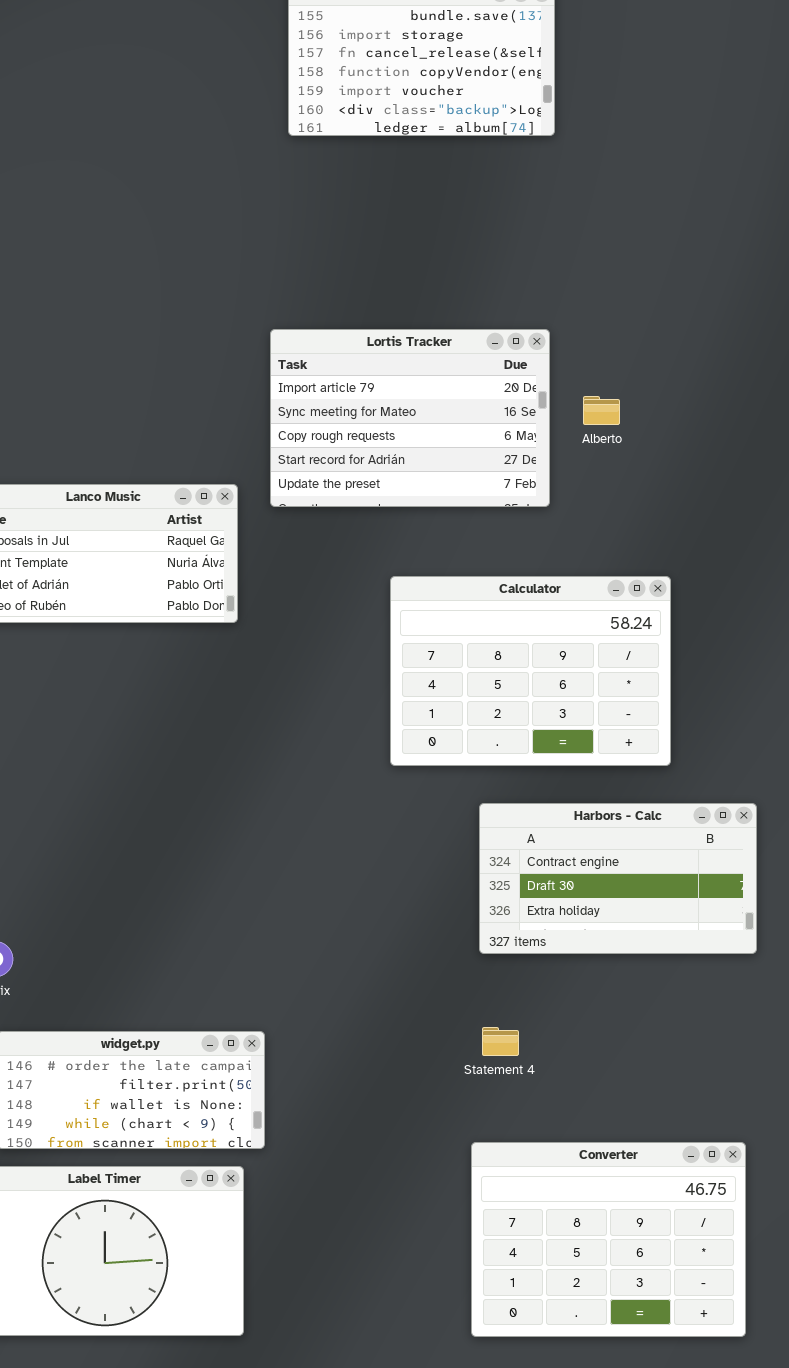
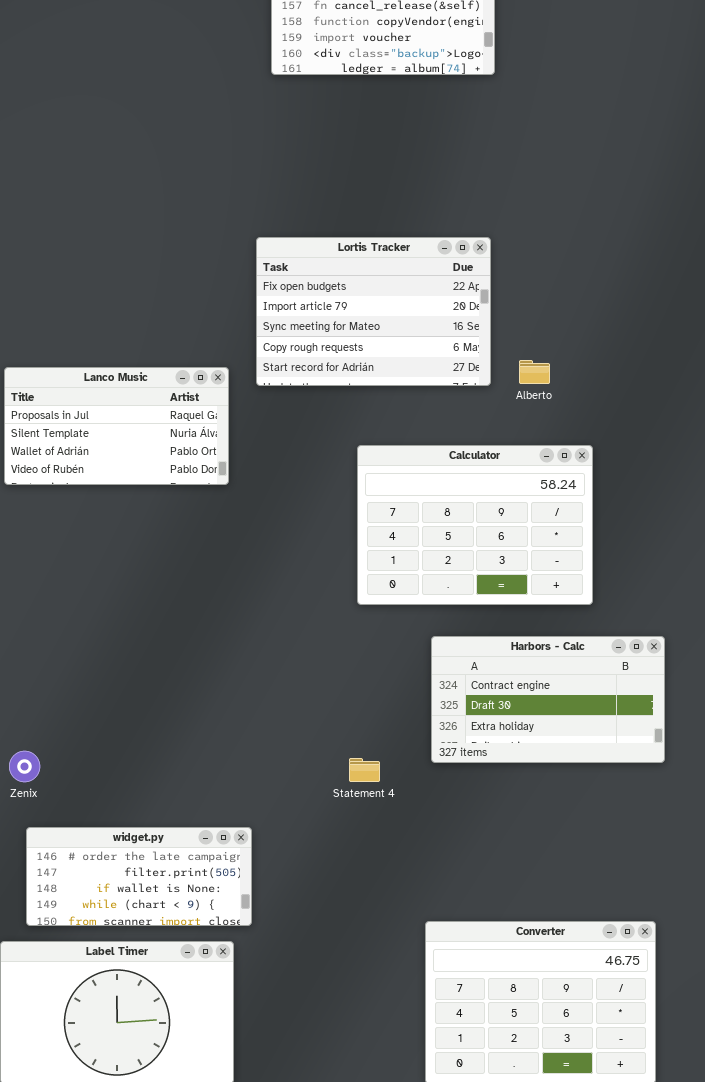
Lortis Tracker: [270,329,550,507] -> [256,237,491,386], scrolled up 1 row
Alberto: [583,396,620,425] -> [519,360,550,384], moved
Statement 4: [482,1027,519,1056] -> [349,758,380,782], moved

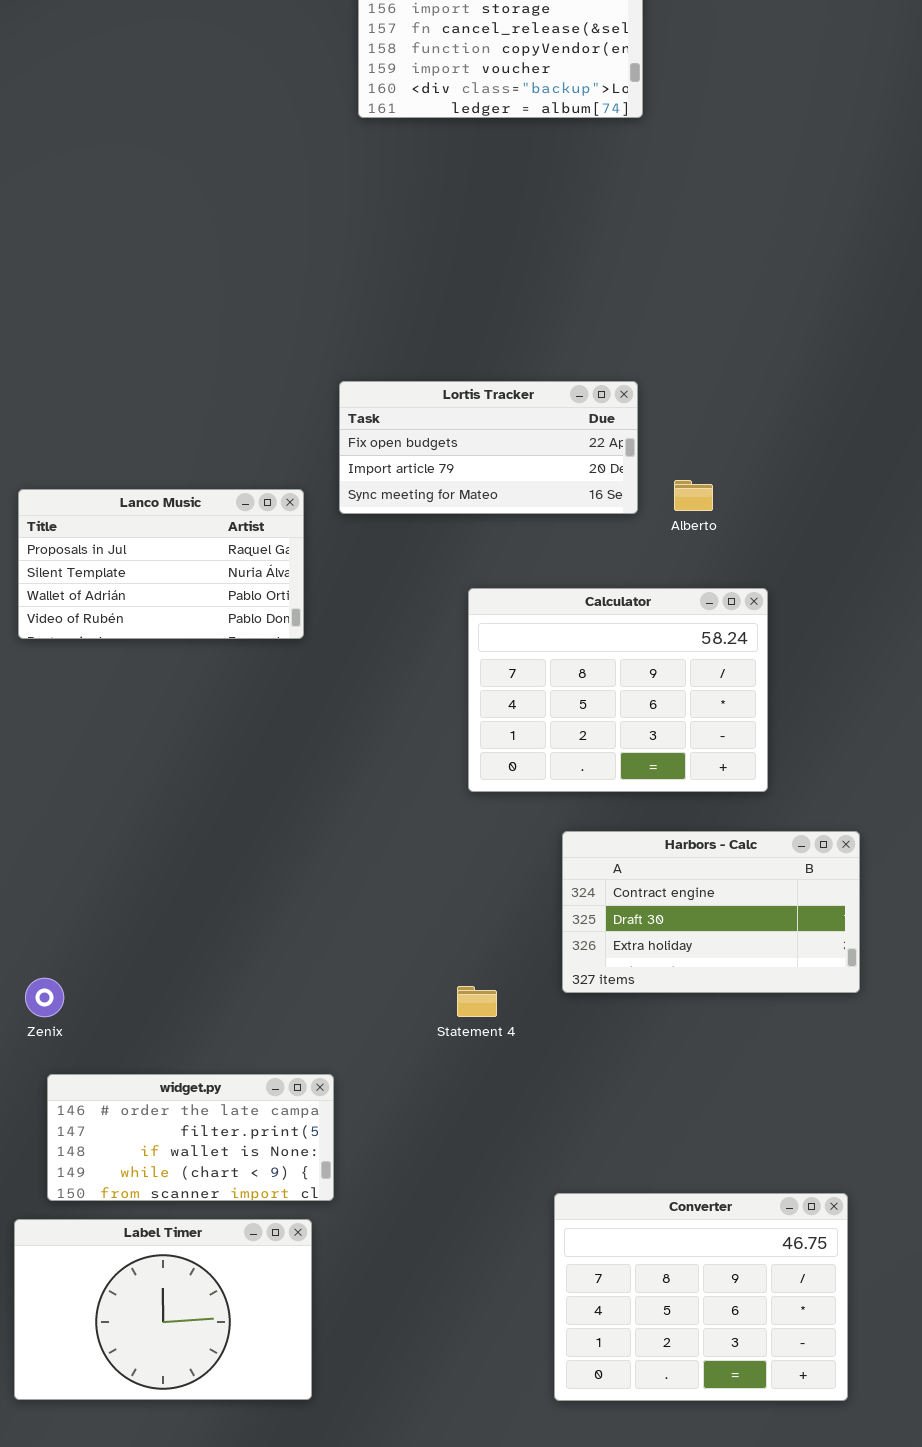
Lortis Tracker: [256,237,491,386] -> [339,381,638,514], resized

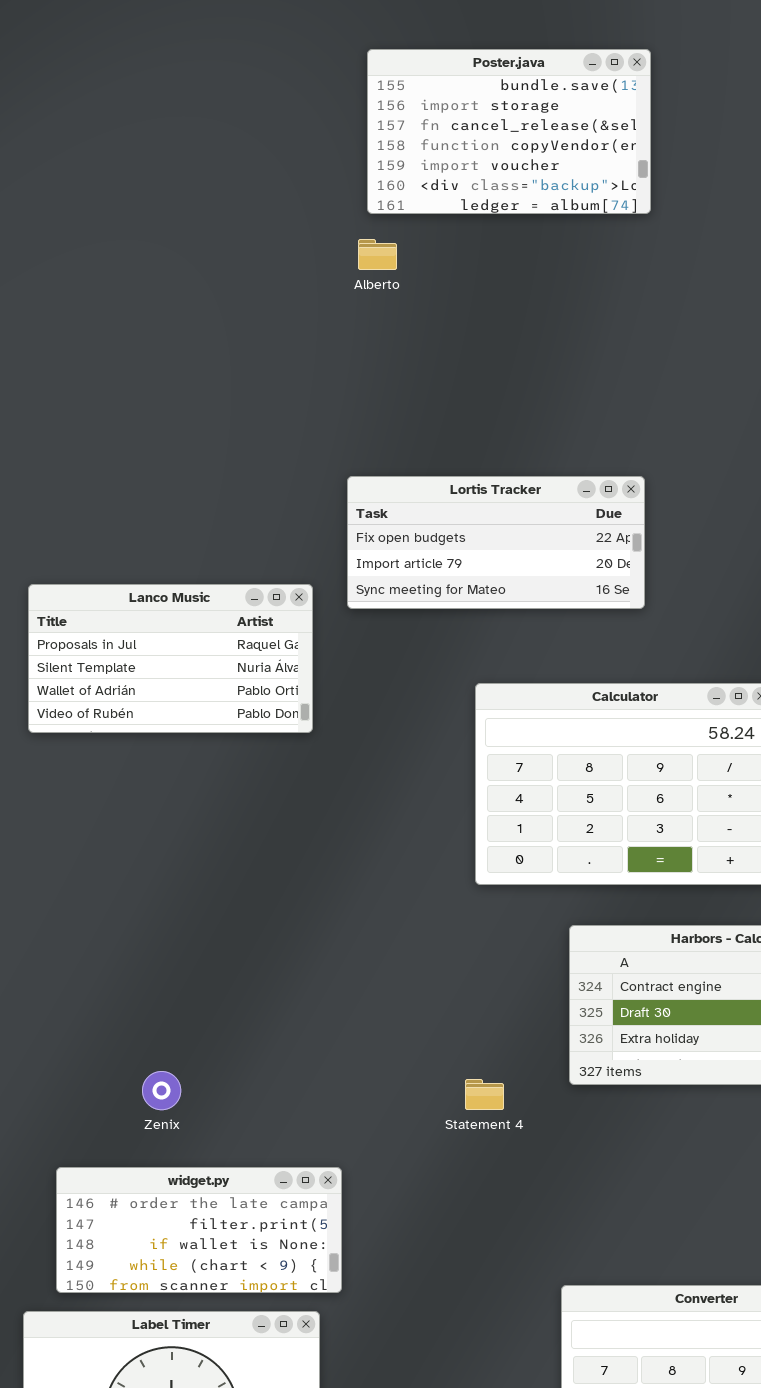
Alberto: [674,480,713,511] -> [358,239,397,270], moved
Zenix: [25,978,64,1017] -> [142,1071,181,1110], moved

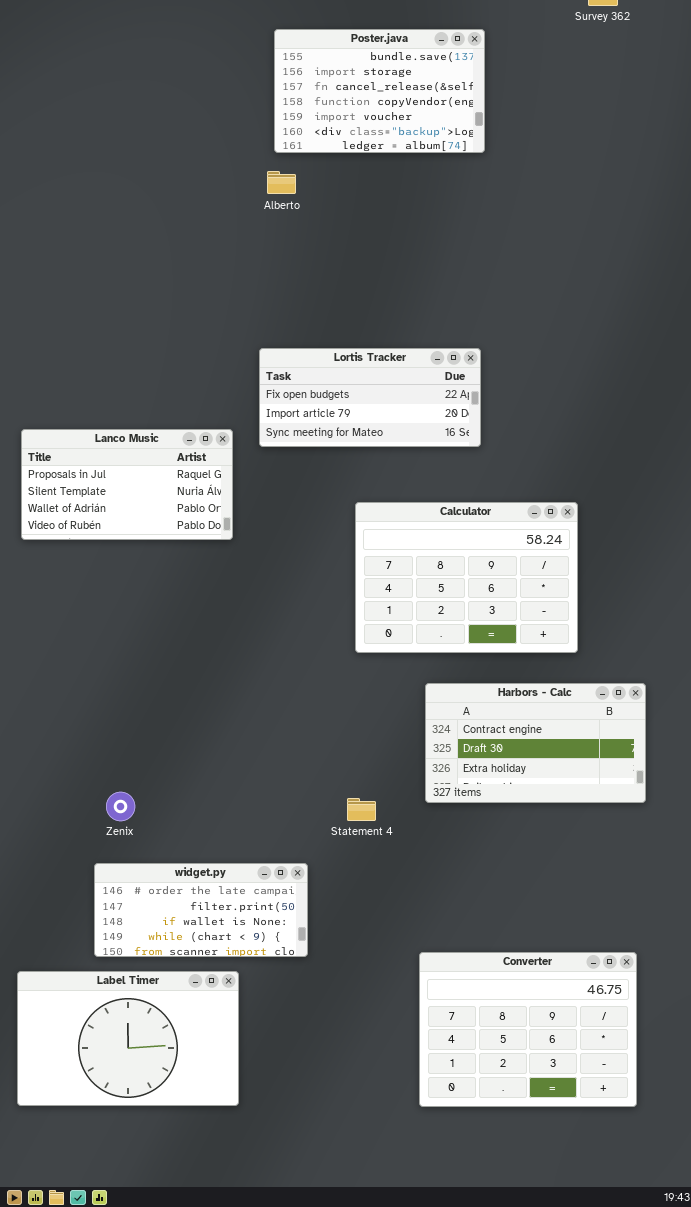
widget.py: [56,1167,342,1293] -> [94,863,308,957], moved

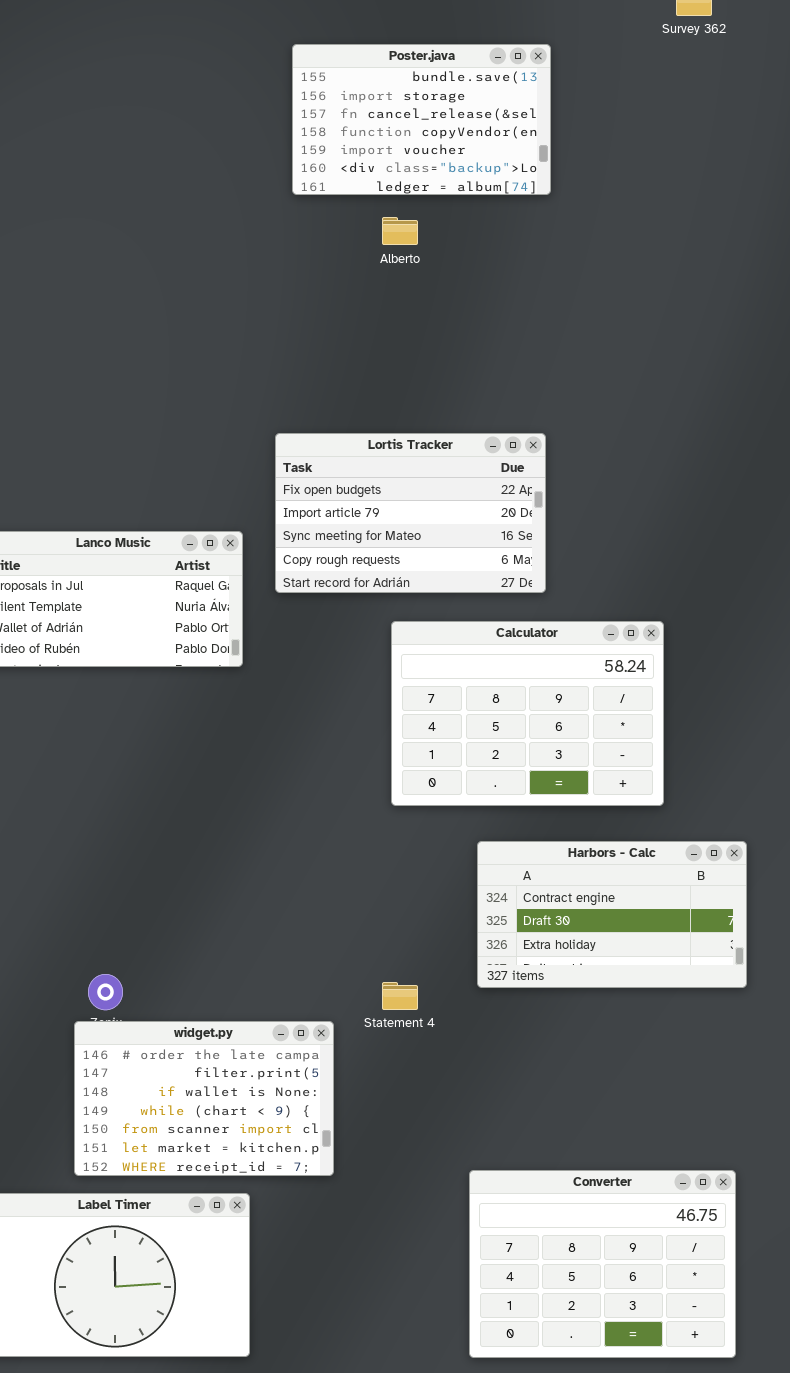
Alberto: [267,171,296,194] -> [382,217,418,245], moved
Lortis Tracker: [259,348,481,447] -> [275,433,546,593], resized
widget.py: [94,863,308,957] -> [74,1021,334,1176], resized

